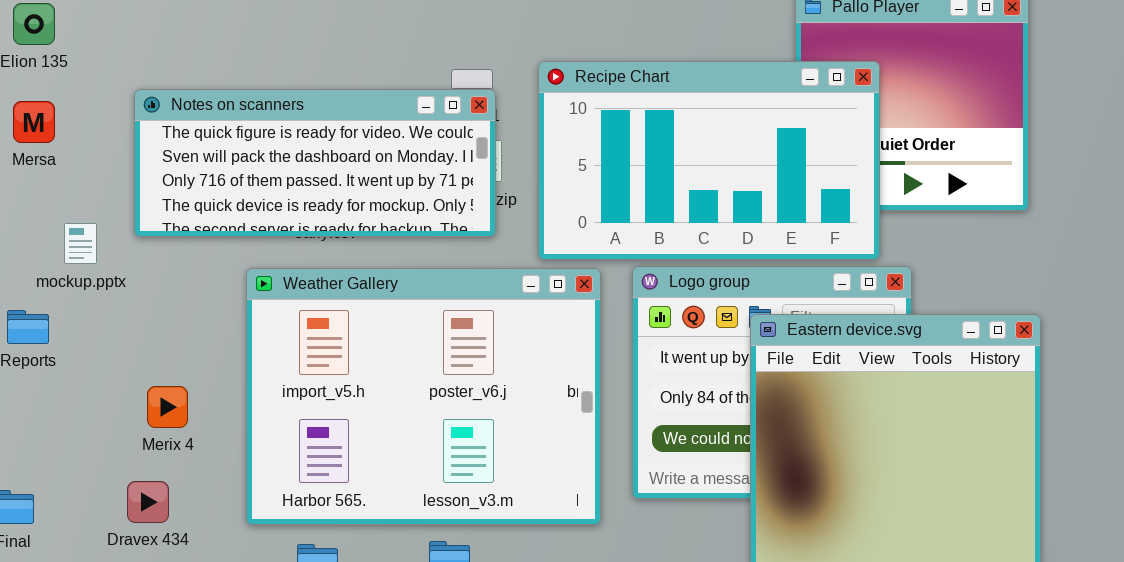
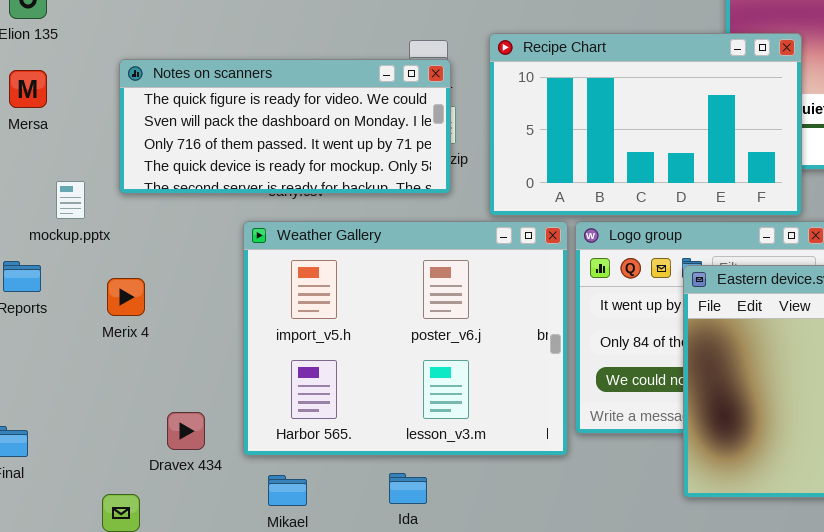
Weather Gallery: [246,268,601,525] -> [243,221,568,456], moved
Merix 4: [147,386,188,428] -> [107,278,145,316], moved
Dravex 434: [127,481,169,523] -> [167,412,205,450], moved

